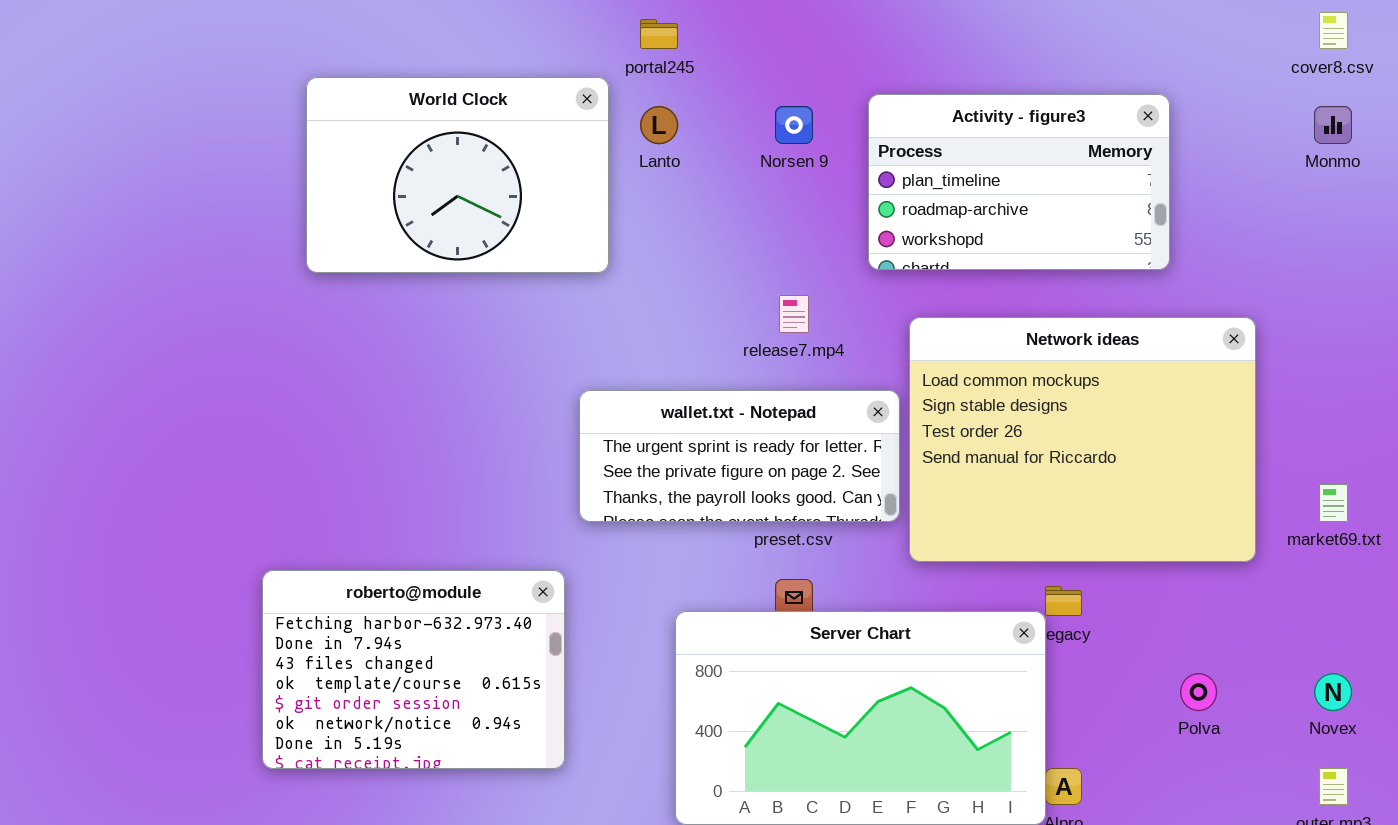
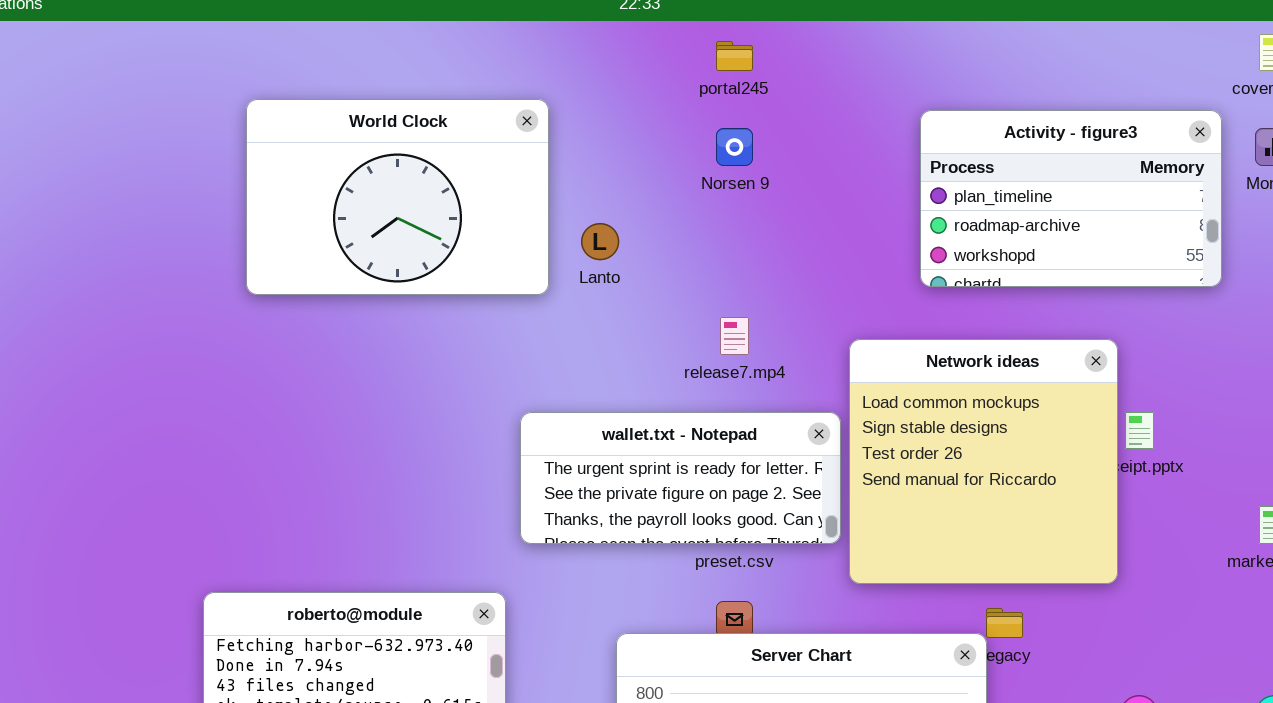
portal245: [640,19,678,49] -> [716,41,753,71], moved
Activity - figure3: [868,94,1170,270] -> [920,110,1222,287], moved
Lanto: [640,106,678,144] -> [581,223,619,260], moved
Network ideas: [909,317,1256,562] -> [849,339,1118,584], resized

